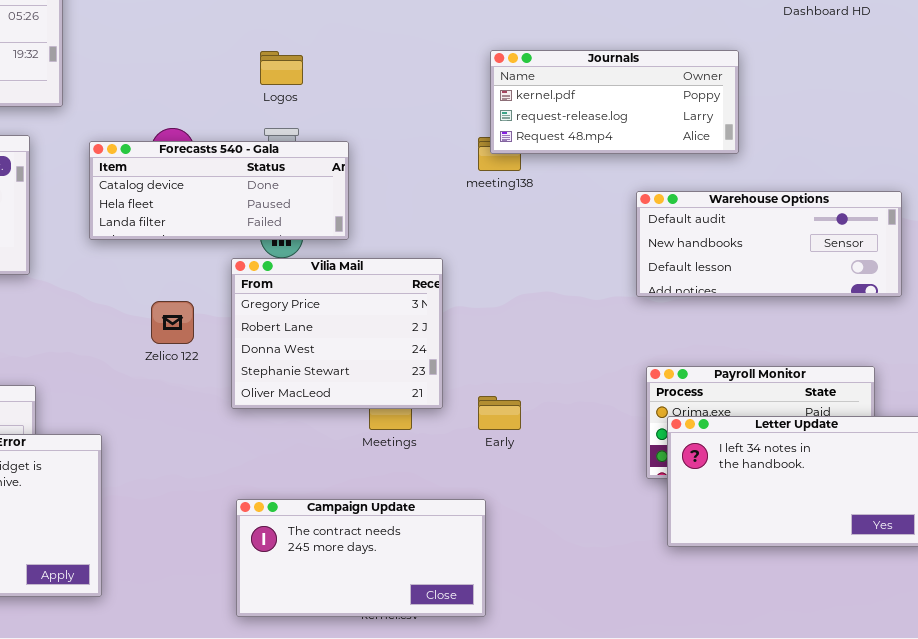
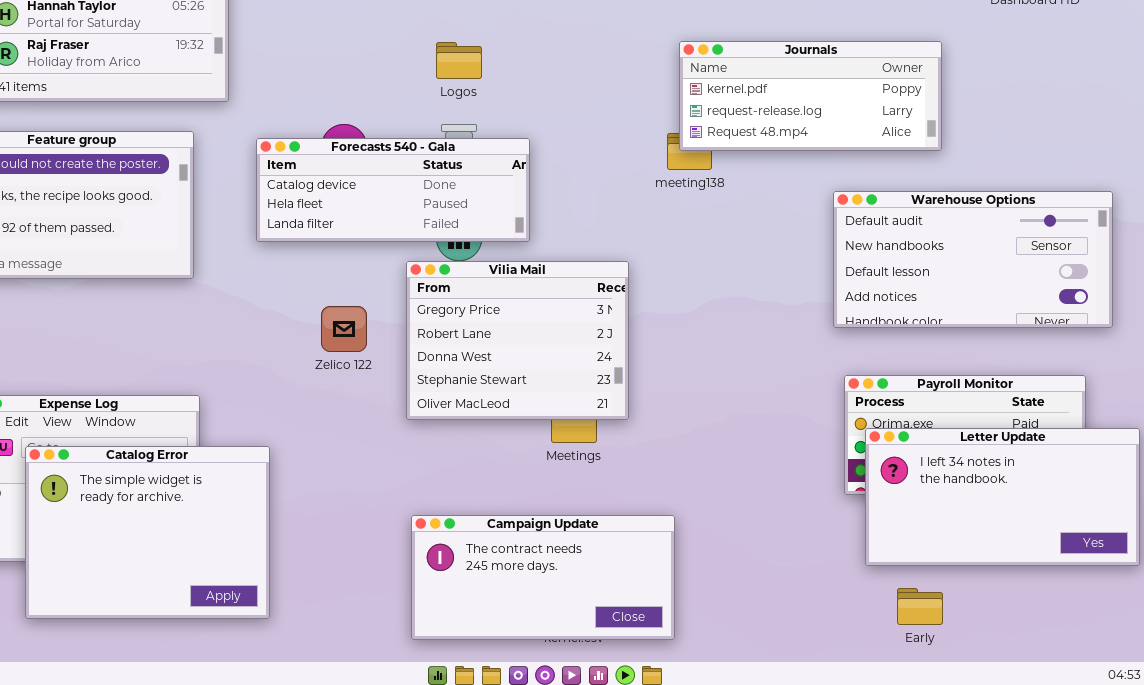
Warehouse Options: [636,191,902,297] -> [833,191,1113,328], resized
Early: [478,396,521,430] -> [897,588,943,625], moved

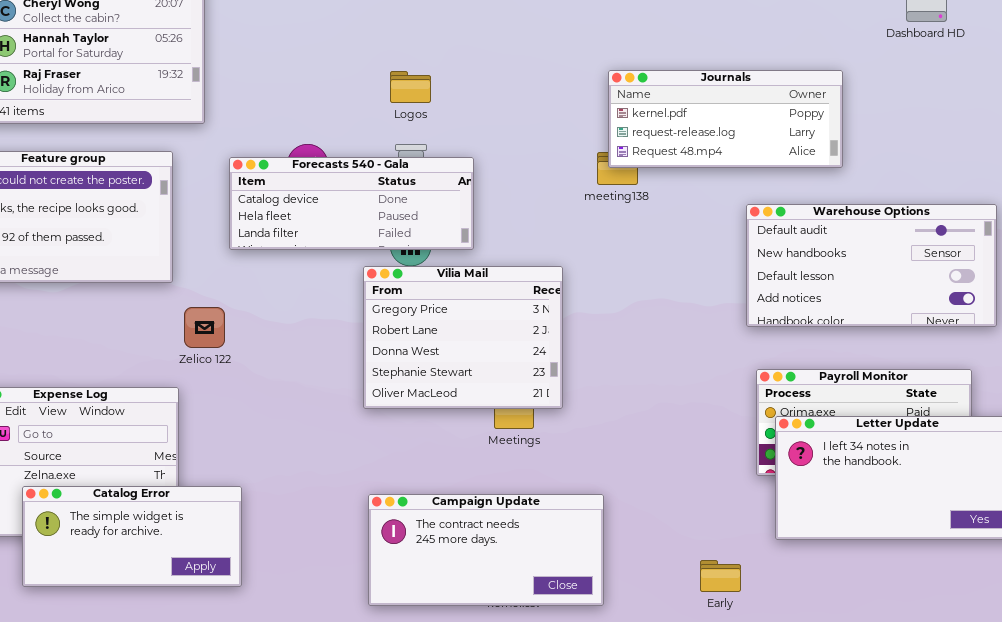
Zelico 122: [321,306,367,352] -> [184,307,225,348], moved
Catalog Error: [25,446,270,619] -> [22,486,242,587], resized
Early: [897,588,943,625] -> [700,560,741,592], moved

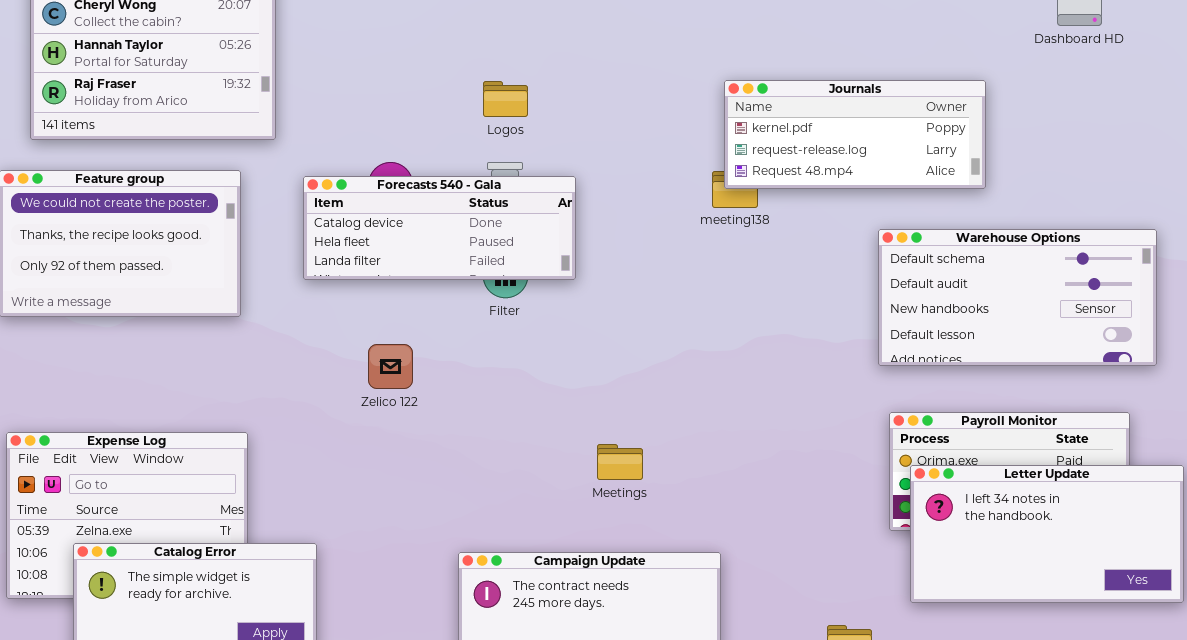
Warehouse Options: [746,204,997,327] -> [878,229,1157,366], scrolled up 1 row
Vilia Mail: [363,266,563,409] -> none, closed
Zelico 122: [184,307,225,348] -> [368,344,413,389], moved

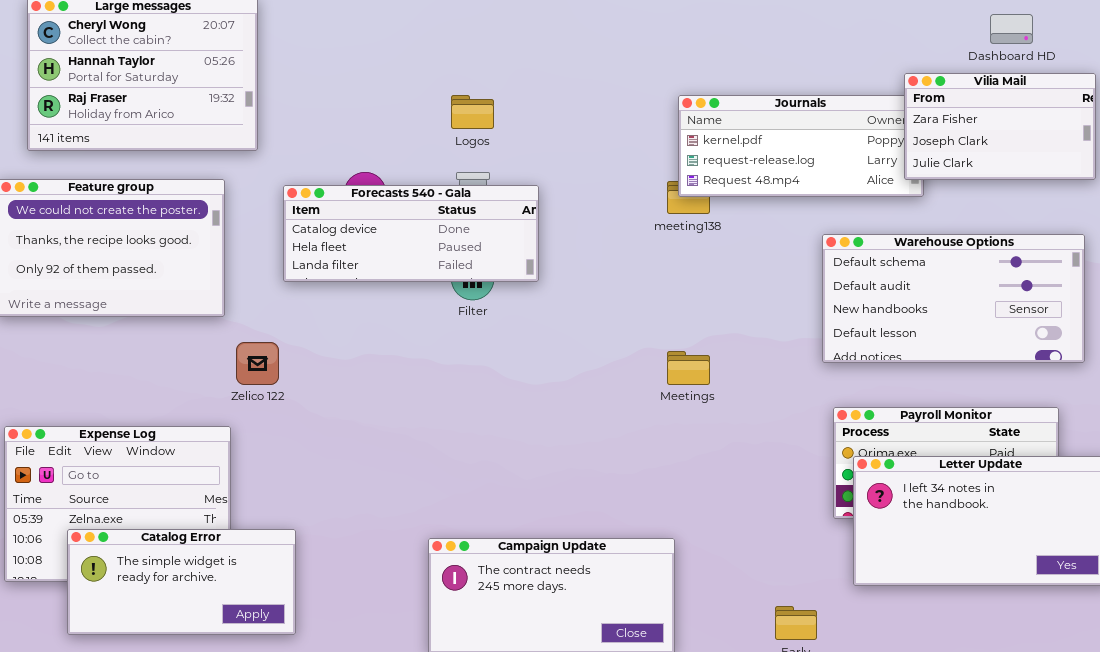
Vilia Mail: none -> [904,73,1096,180], opened
Zelico 122: [368,344,413,389] -> [236,342,279,385], moved
Meetings: [597,444,643,480] -> [667,351,710,385], moved

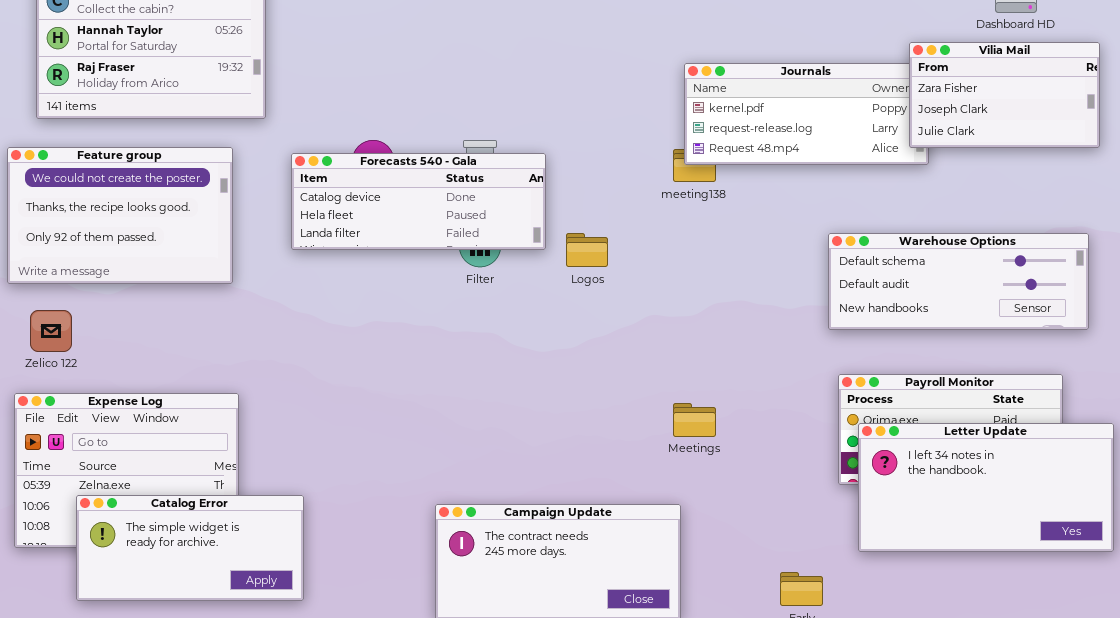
Logos: [451,95,494,129] -> [566,233,608,267], moved
Warehouse Options: [822,234,1085,363] -> [828,233,1089,330], resized
Zelico 122: [236,342,279,385] -> [30,310,72,352], moved
Meetings: [667,351,710,385] -> [673,403,716,437], moved

